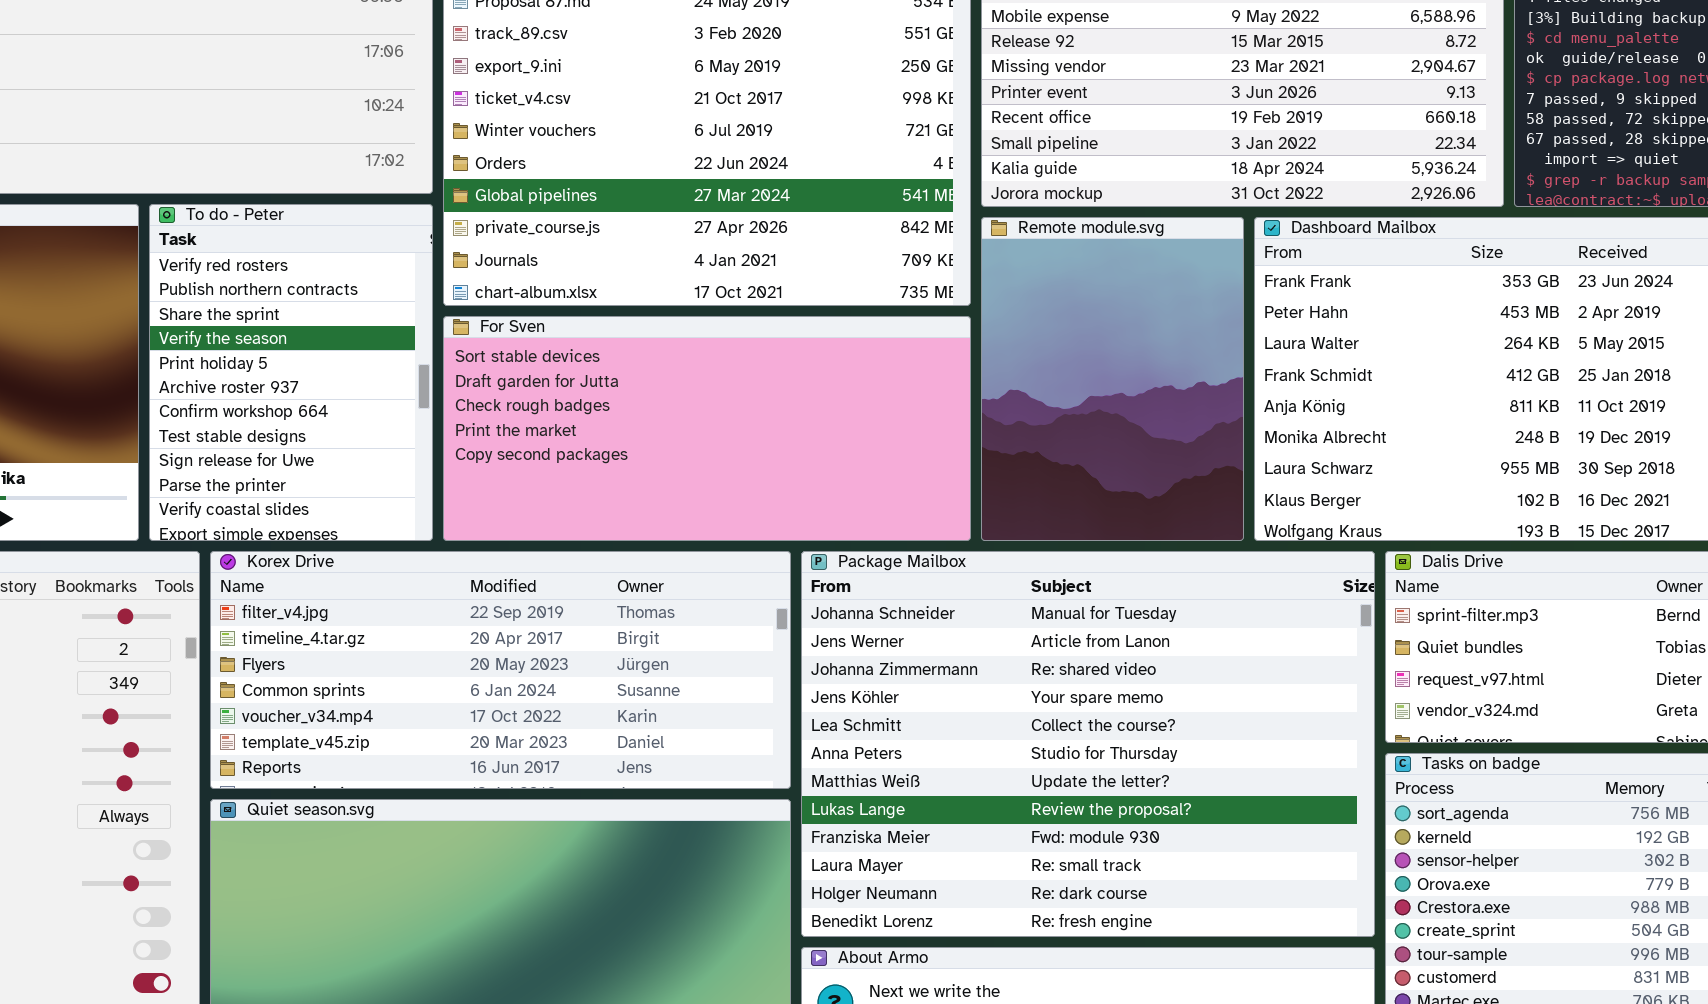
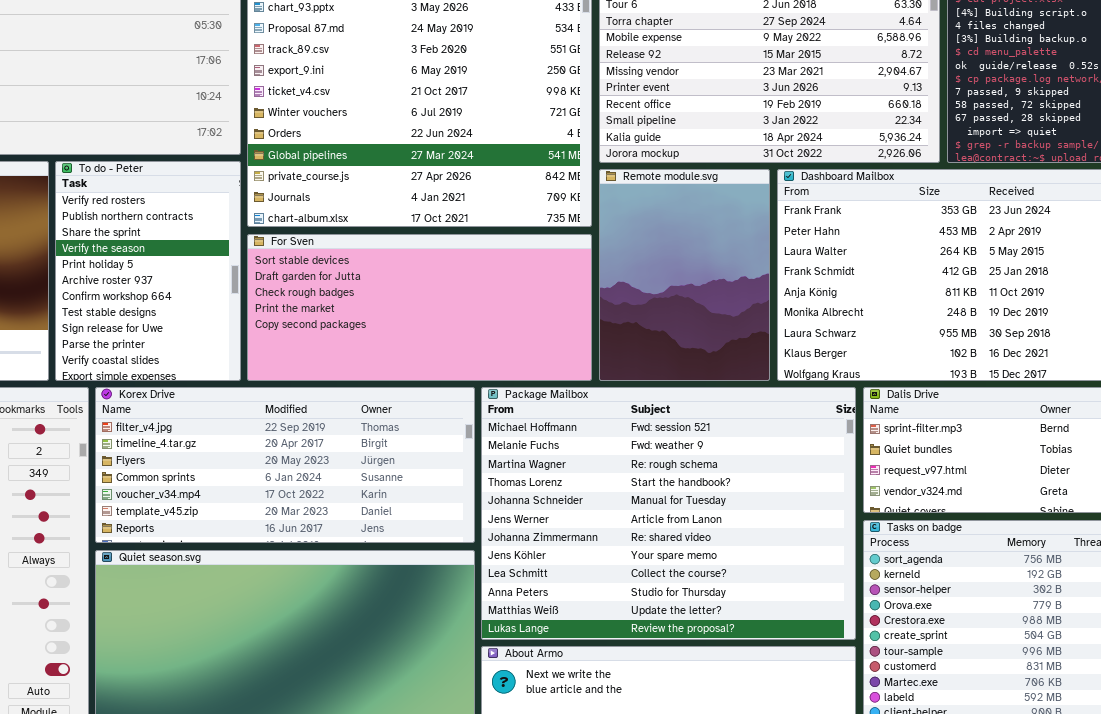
Package Mailbox: [801,551,1375,937] -> [481,387,856,640], scrolled up 4 rows

